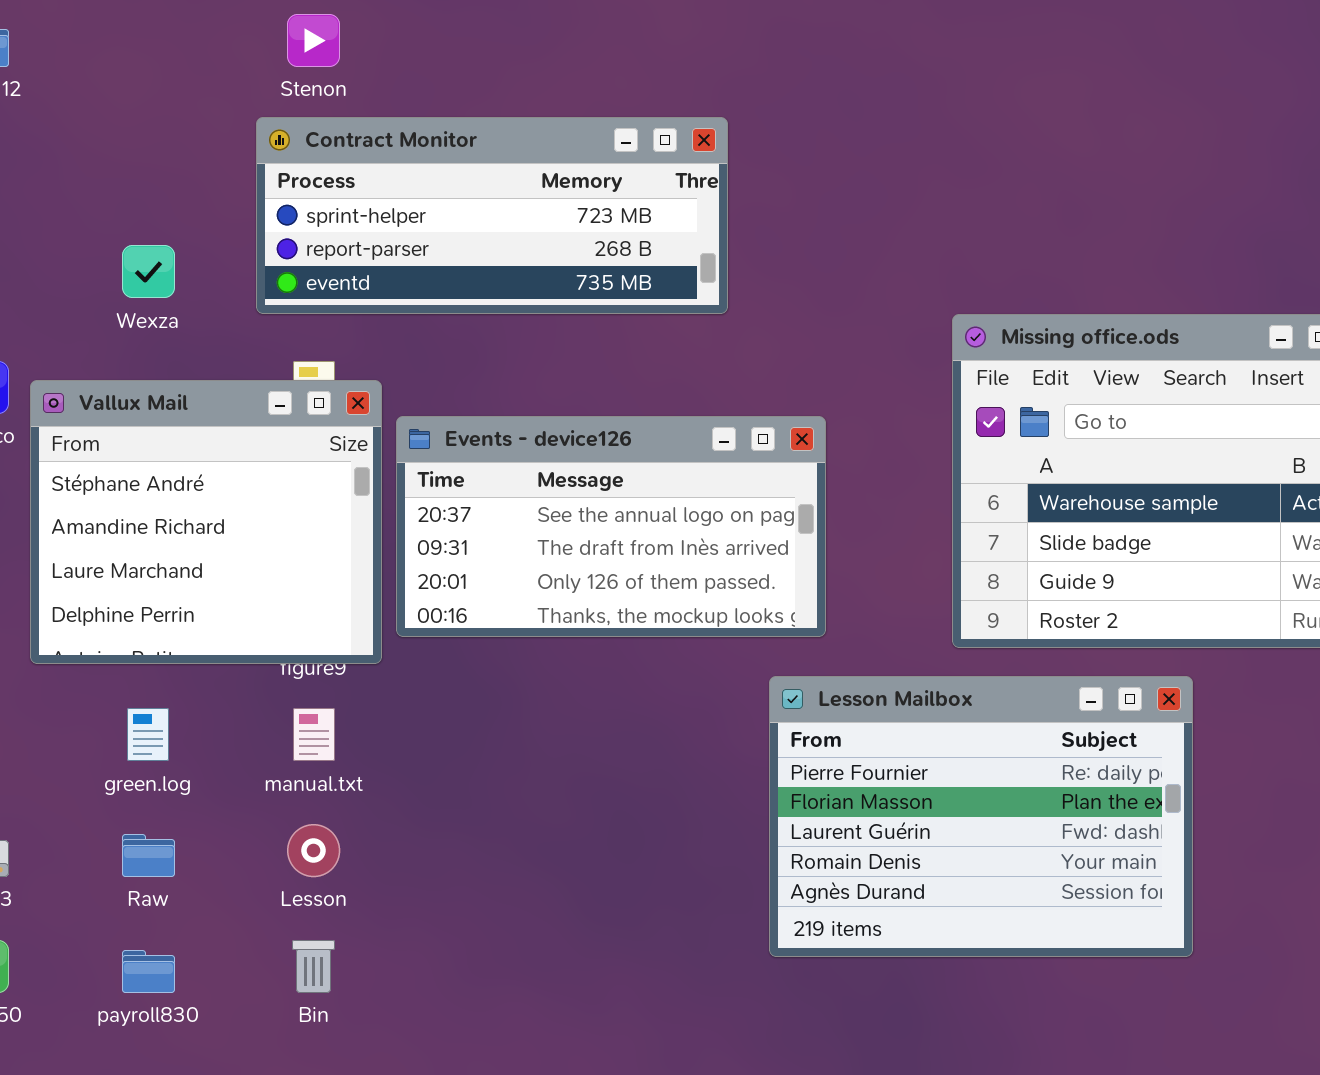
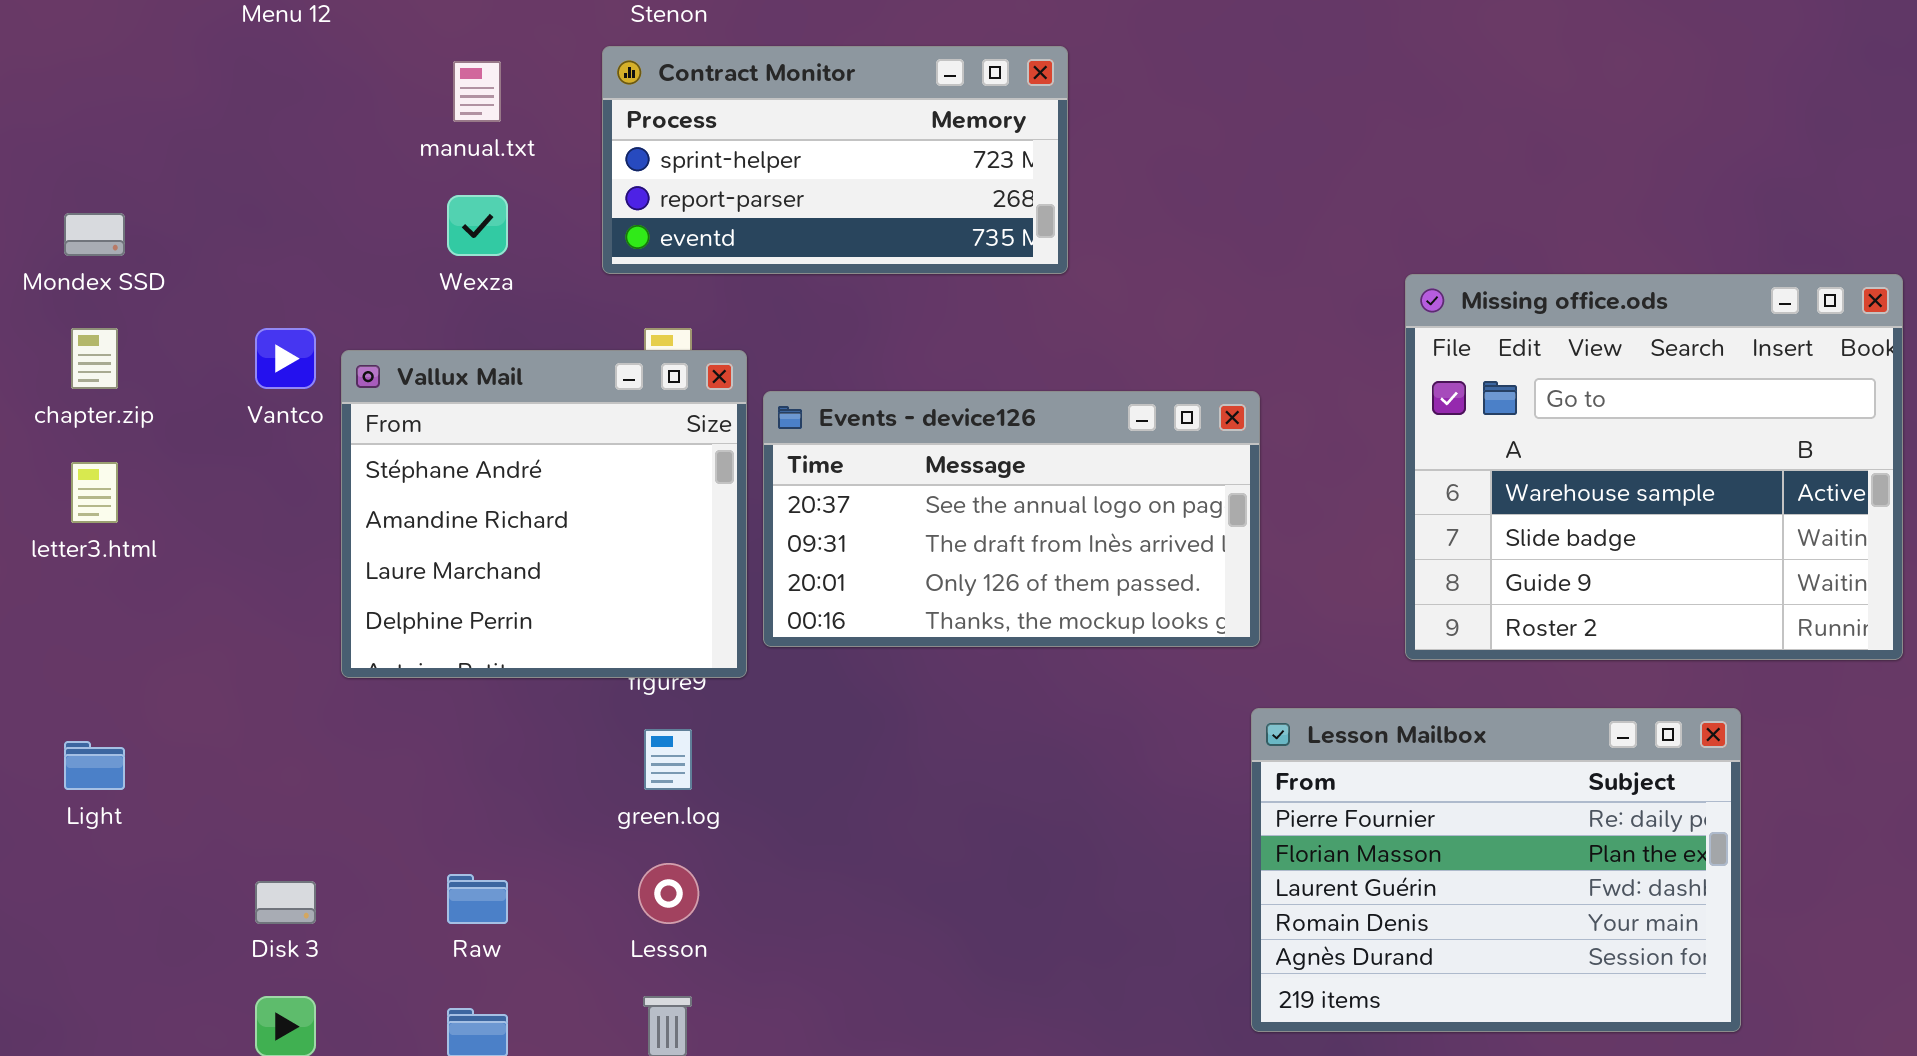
Contract Monitor: [256,117,728,314] -> [602,46,1068,274], resized
Lesson Mailbox: [769,676,1193,957] -> [1251,708,1741,1032], moved
green.log: [127,708,169,761] -> [644,729,692,790], moved
manual.txt: [293,708,335,761] -> [453,61,501,122], moved

